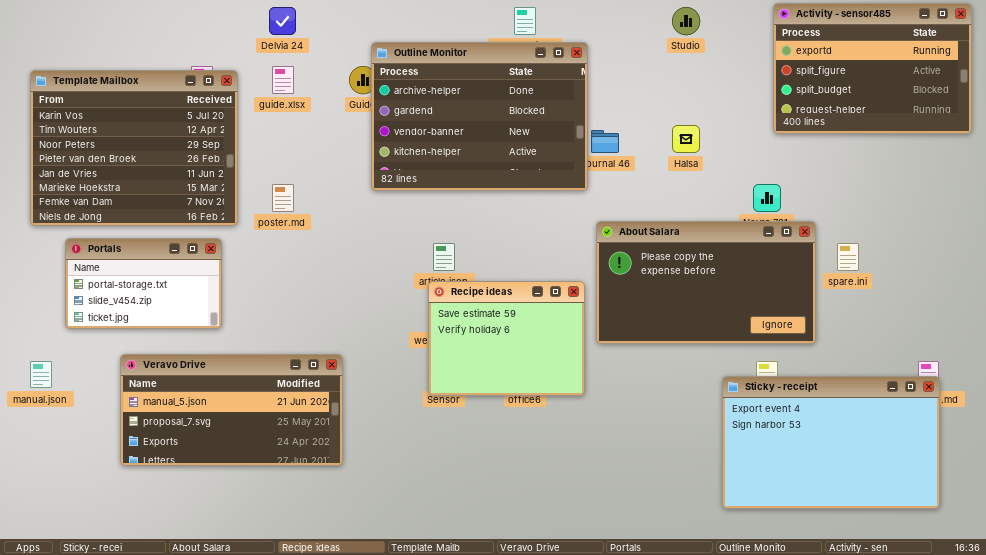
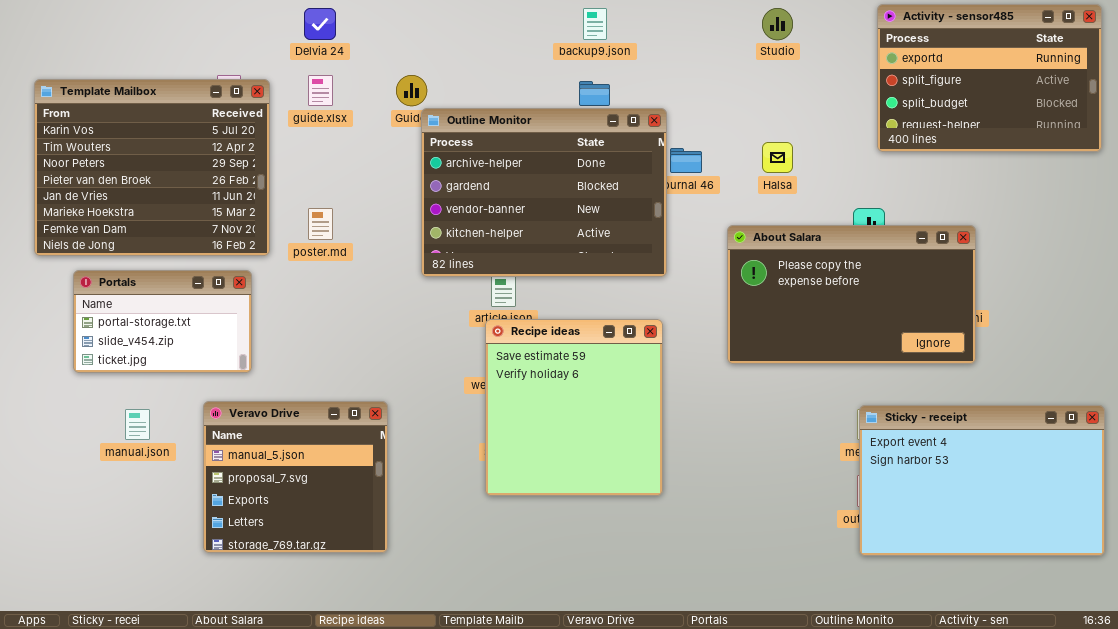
Outline Monitor: [371,42,588,191] -> [421,108,667,277], moved
About Salara: [596,221,816,344] -> [727,225,976,364], moved
Recipe ideas: [428,281,585,396] -> [485,319,663,496], resized
Veravo Drive: [120,354,343,466] -> [203,401,388,553], resized
manual.json: [30,361,52,388] -> [125,409,150,440], moved
Sticky - receipt: [722,376,940,509] -> [859,405,1105,556], moved

